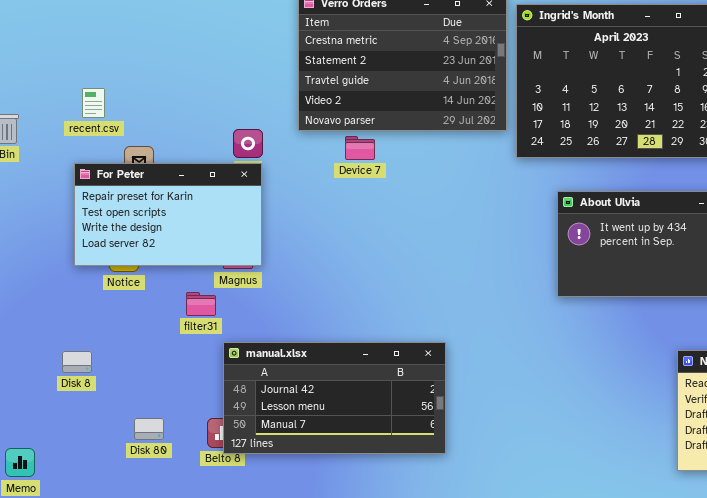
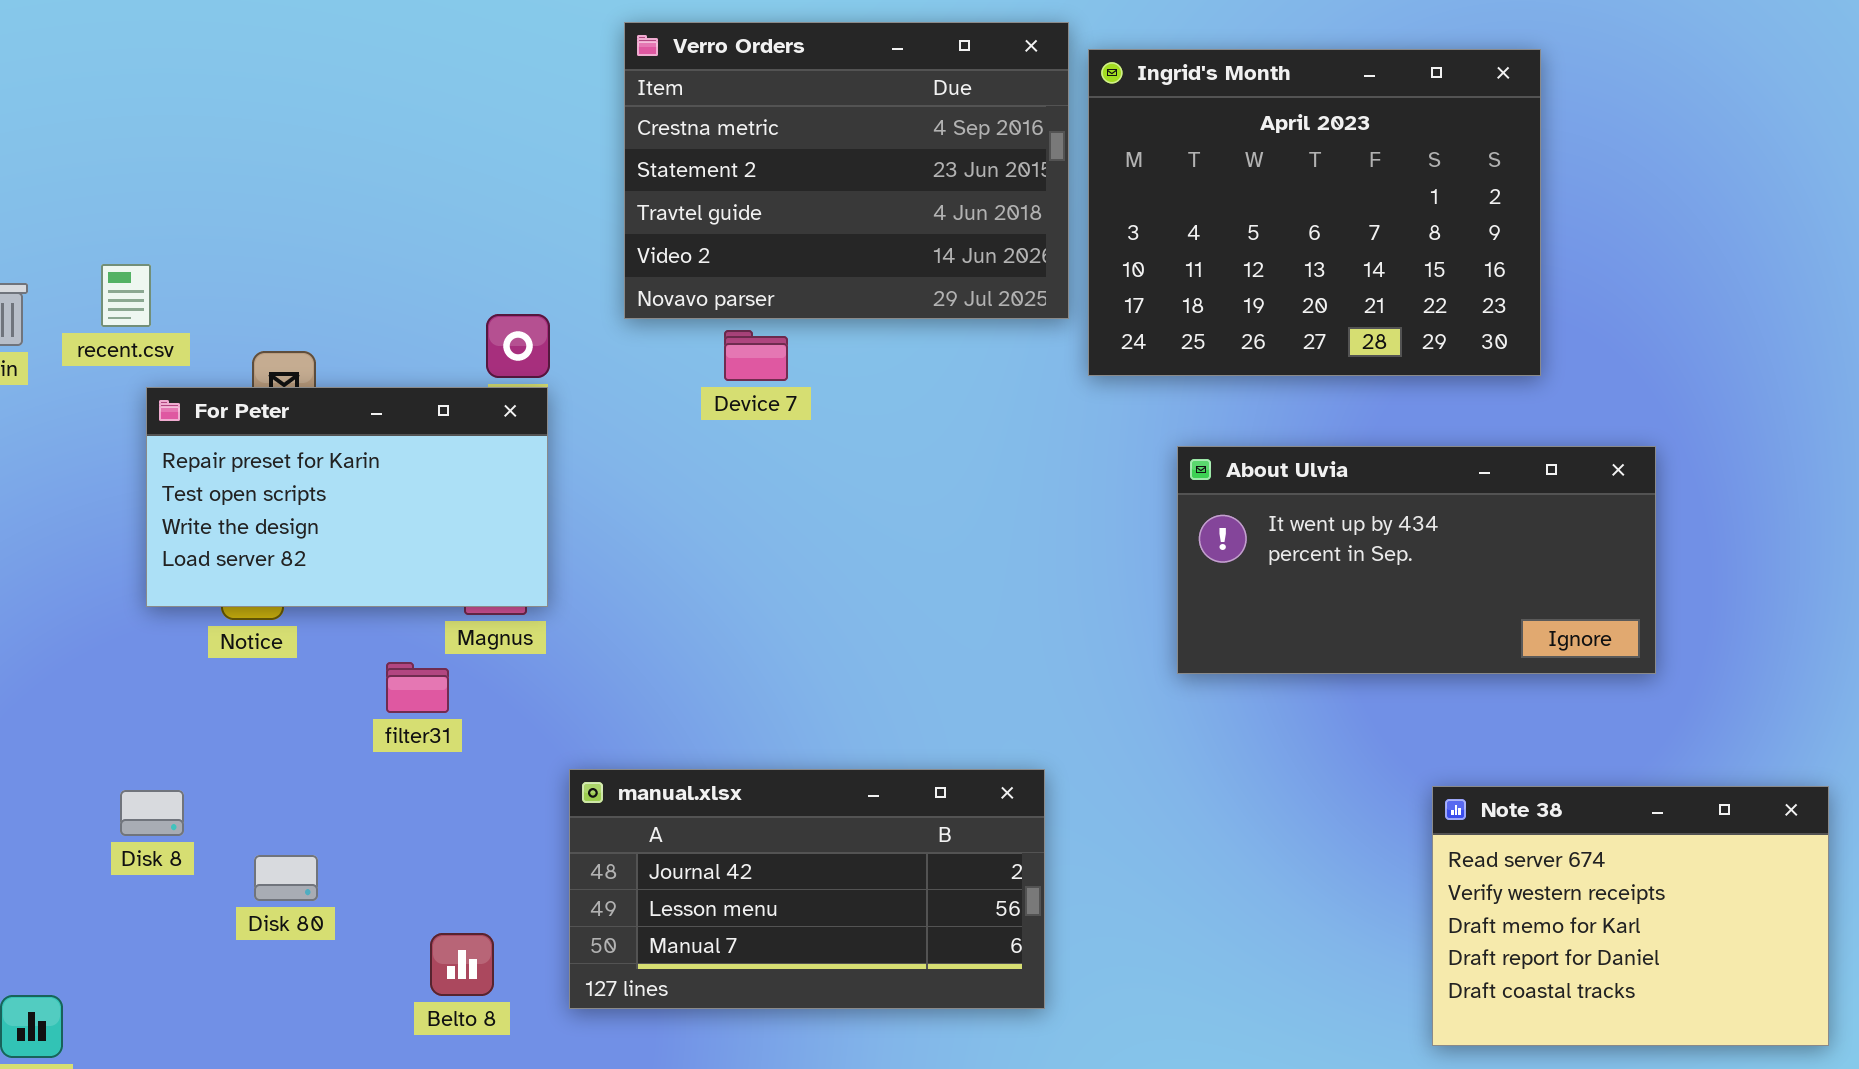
recent.csv: [82,88,105,118] -> [101,264,151,327], moved
manual.xlsx: [223,342,446,454] -> [569,769,1045,1009], moved
Disk 80: [134,418,164,440] -> [254,855,318,901], moved

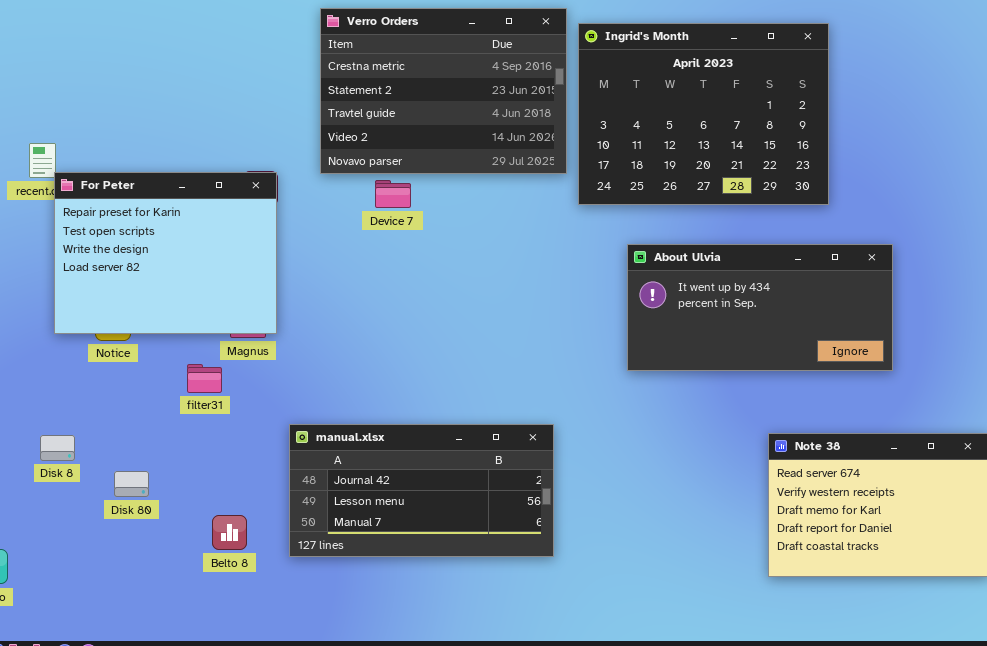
For Peter: [146,387,548,607] -> [54,172,277,334], resized

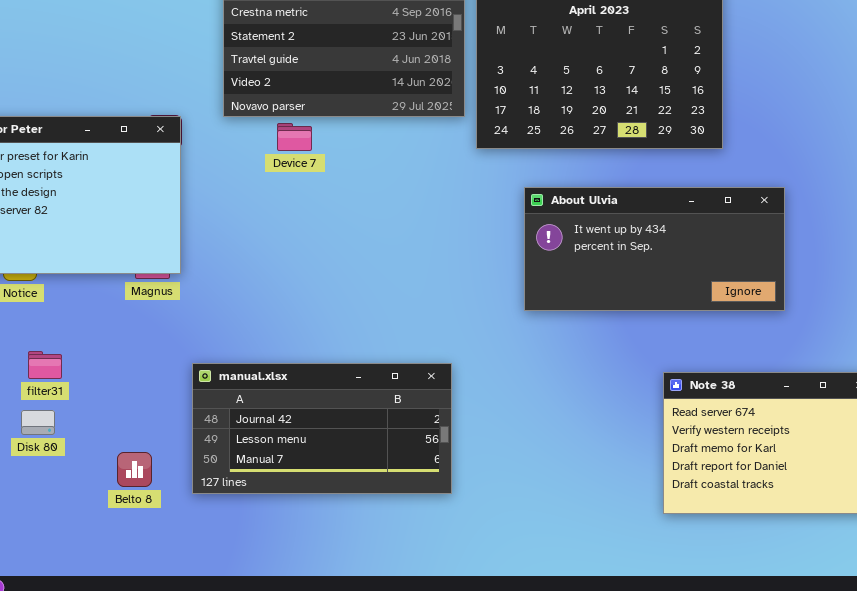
filter31: [187,364,222,393] -> [28,351,62,379], moved

